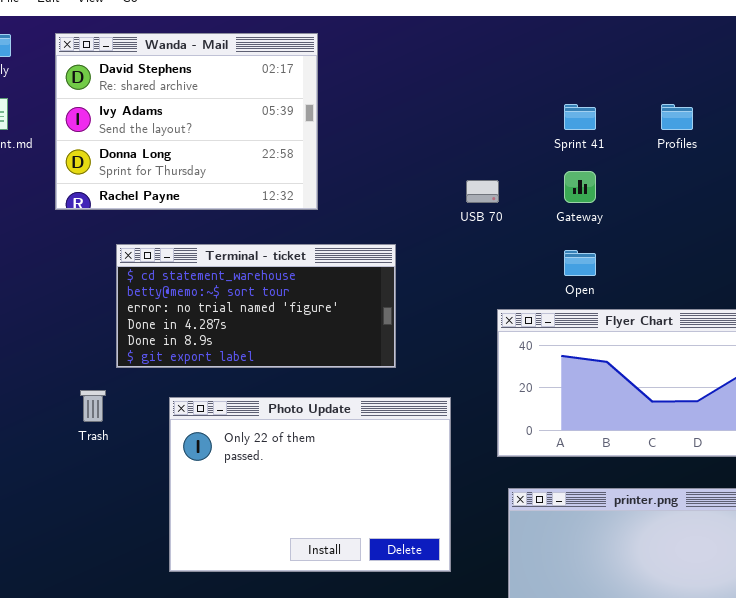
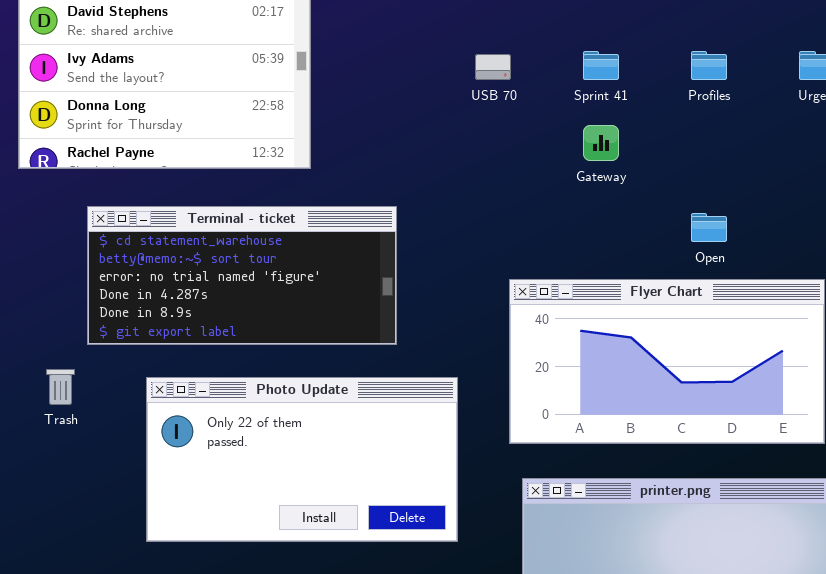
USB 70: [466,180,499,203] -> [475,54,511,80], moved
Open: [564,250,596,276] -> [691,213,727,242], moved
Photo Update: [169,397,451,572] -> [146,377,458,542], resized

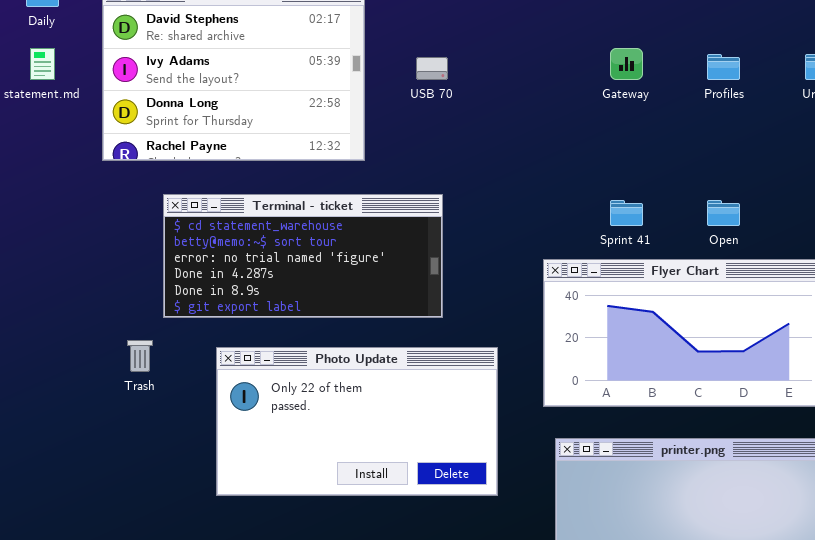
Sprint 41: [583,51,619,80] -> [610,200,643,226], moved
USB 70: [475,54,511,80] -> [416,57,448,80], moved
Gateway: [583,125,619,161] -> [610,48,643,80], moved

